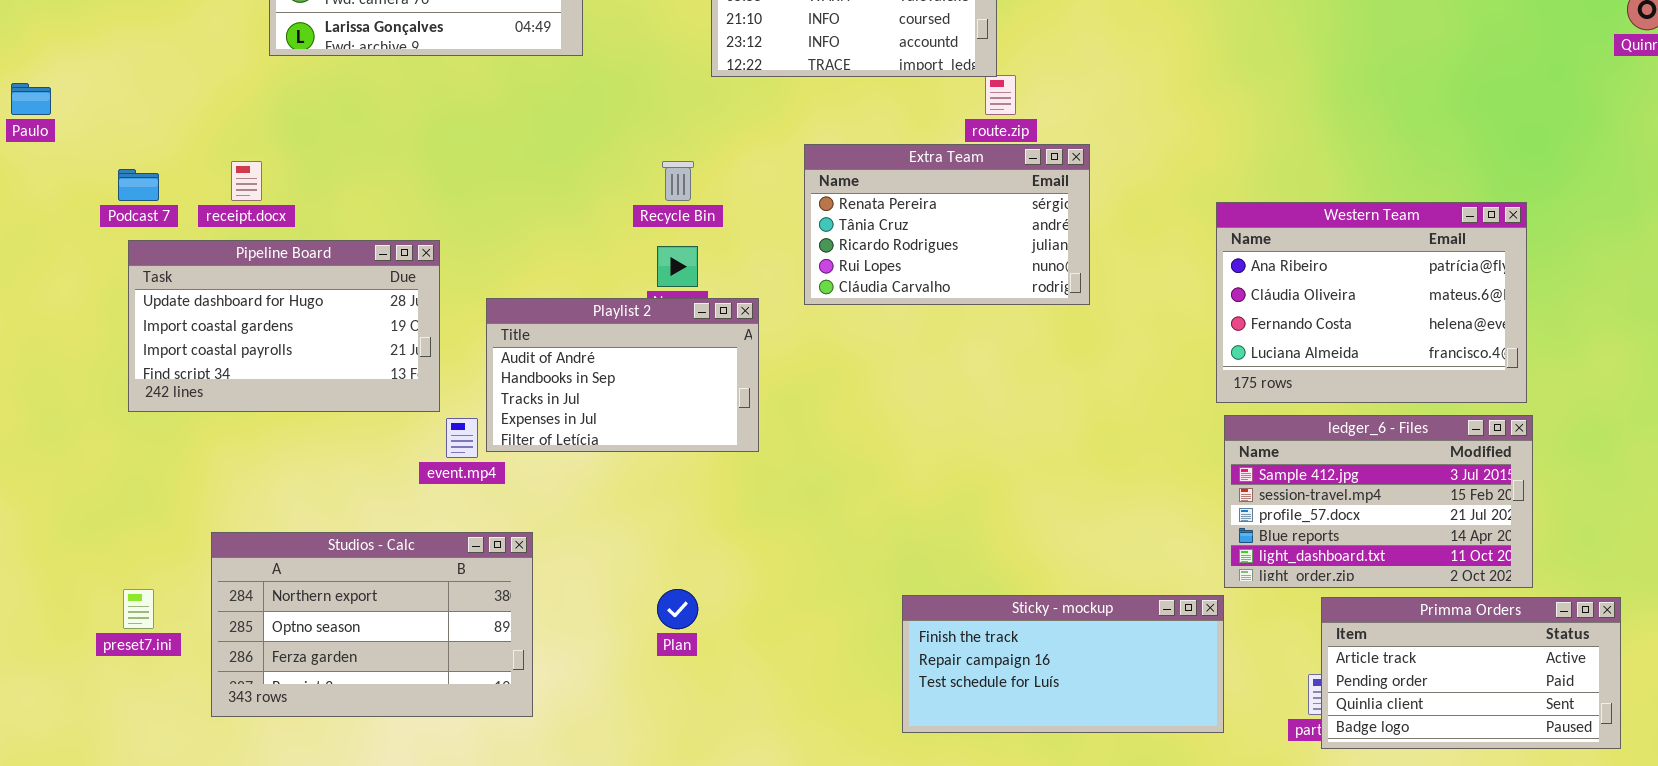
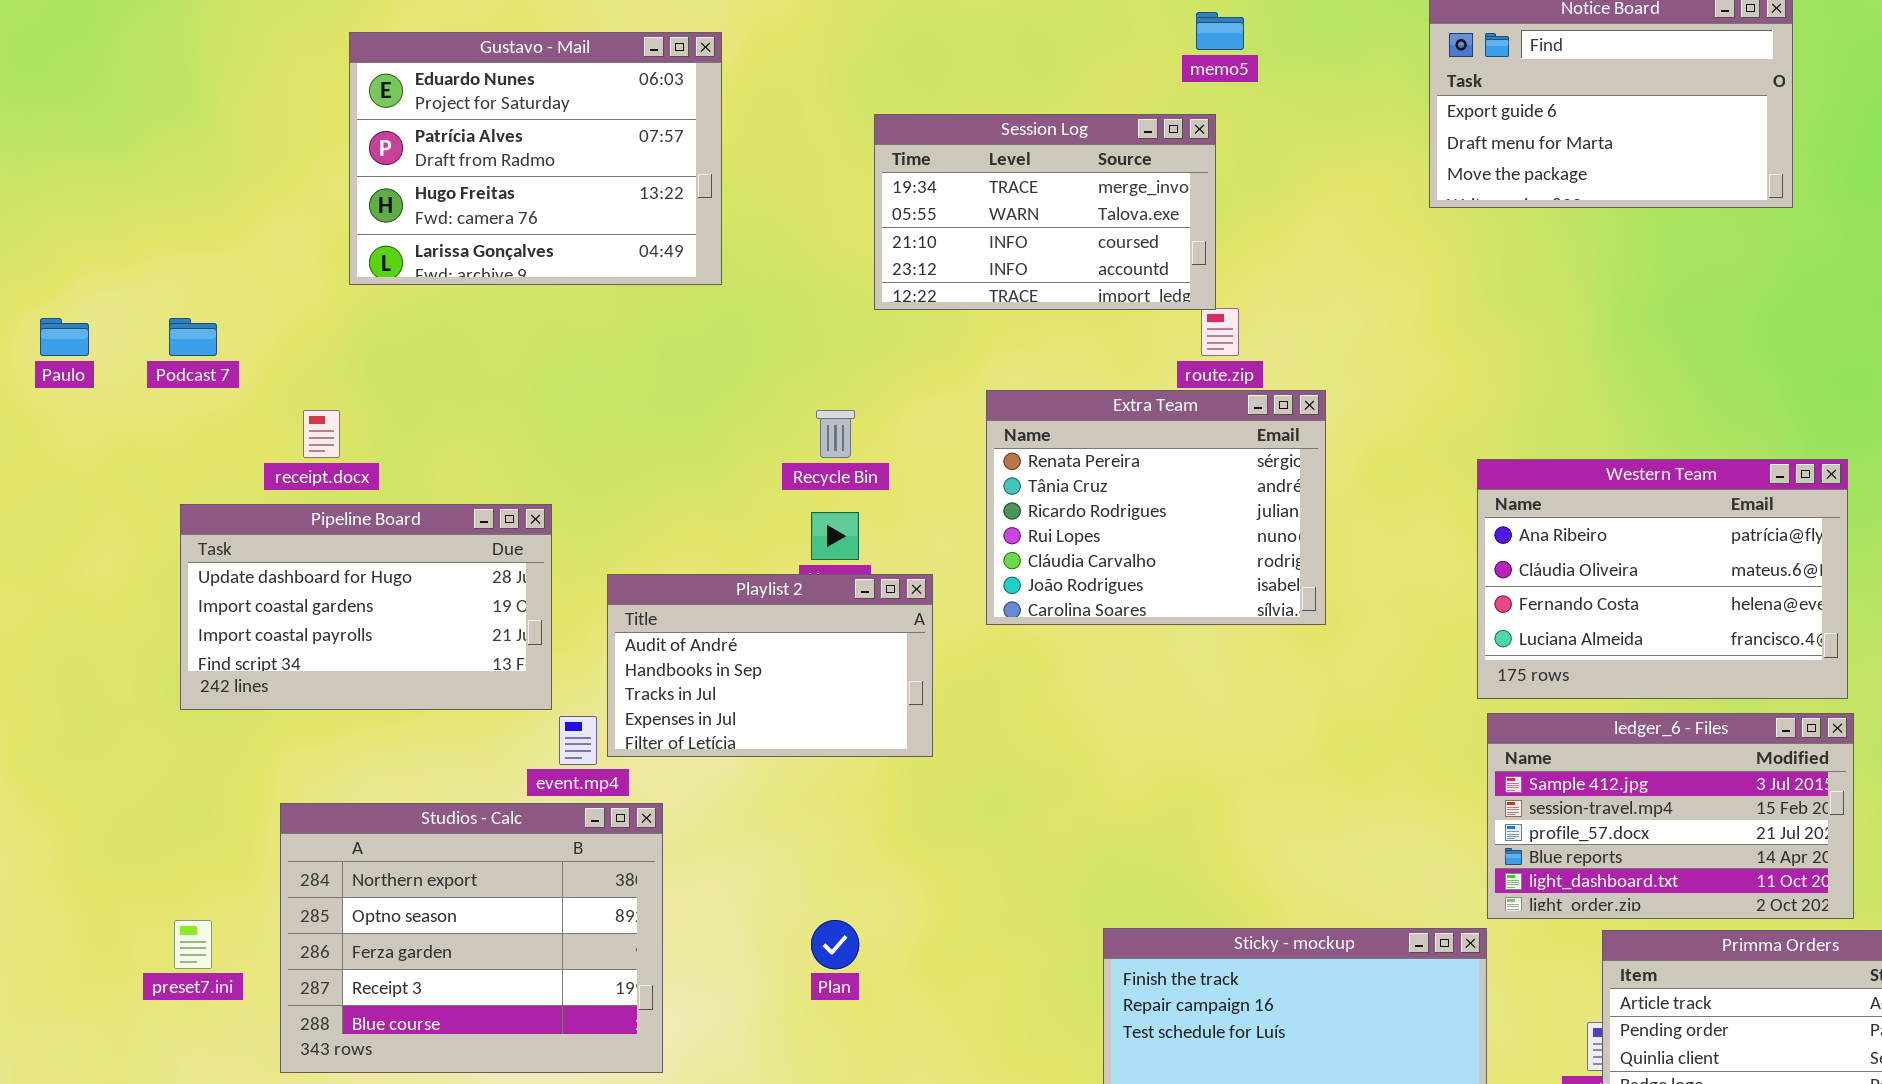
Extra Team: [804,144,1090,305] -> [986,390,1326,625], resized
Podcast 7: [118,169,159,201] -> [169,318,217,356], moved
Studios - Calc: [211,532,533,717] -> [280,803,663,1073], resized

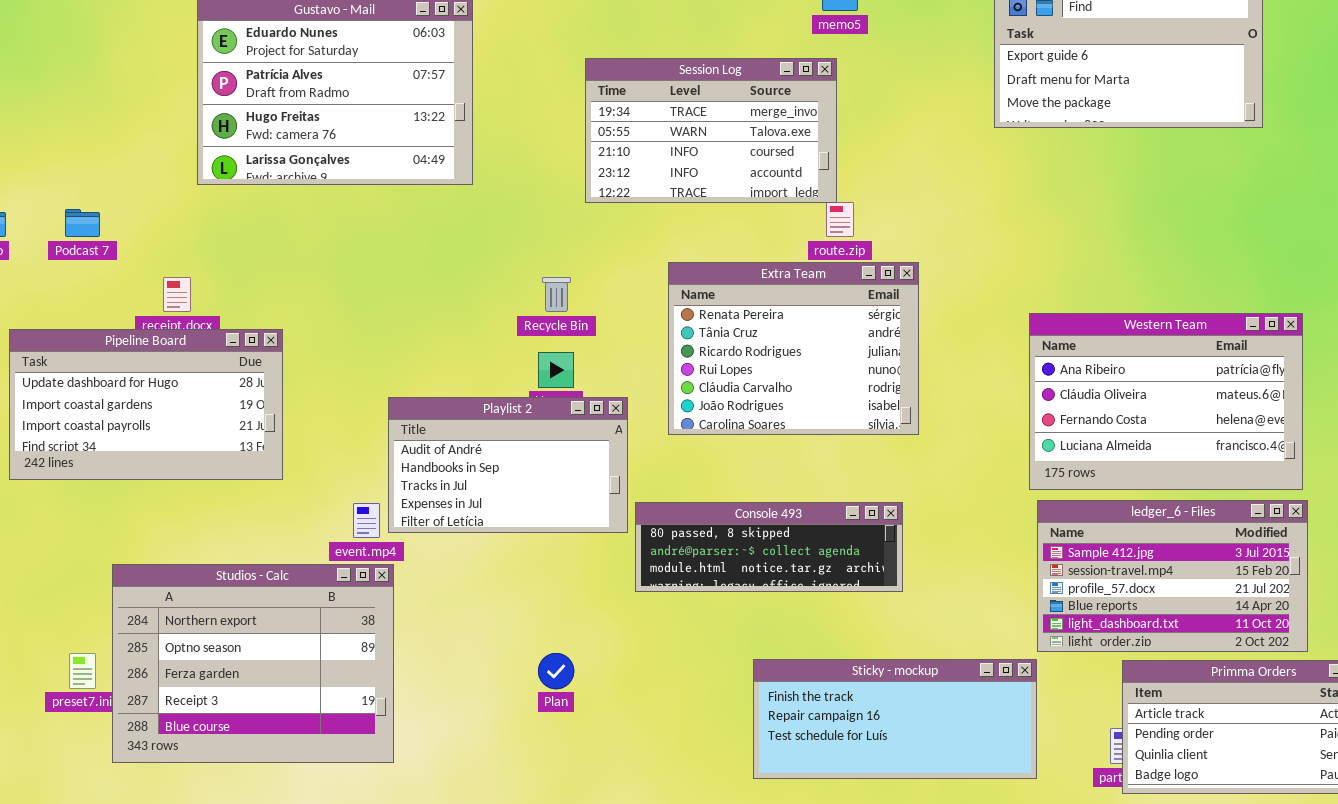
Pipeline Board: [180,504,552,710] -> [9,329,283,480], moved
Console 493: none -> [635,502,903,592], opened
Studios - Calc: [280,803,663,1073] -> [112,564,394,763], moved

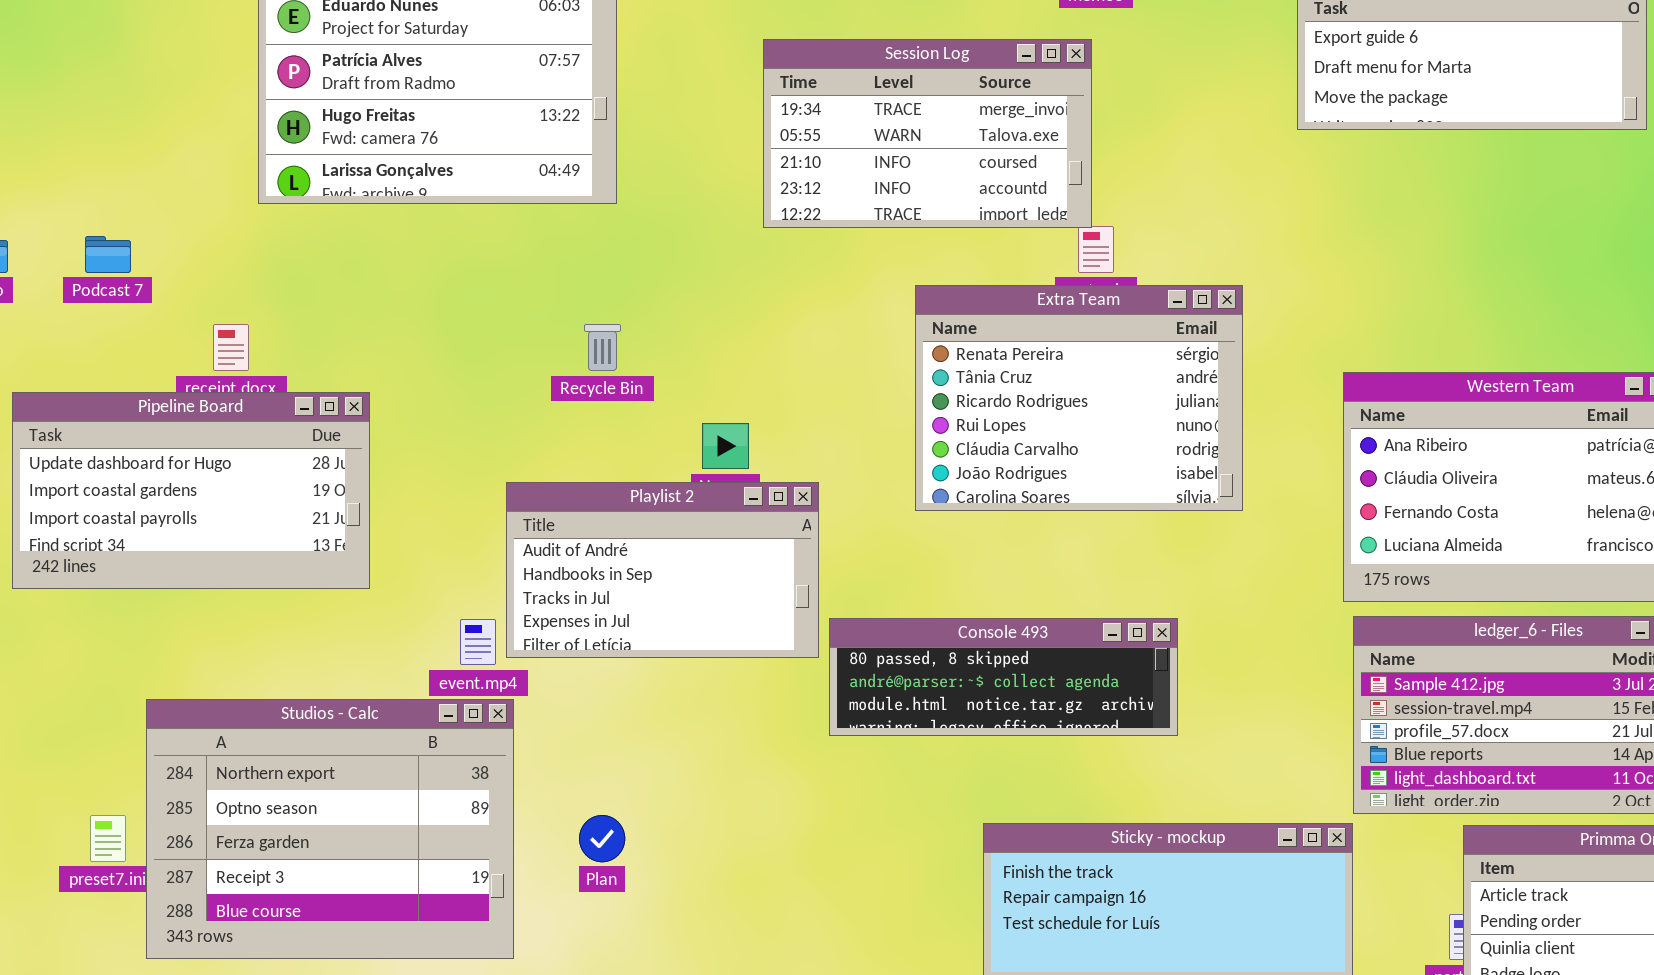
Extra Team: [668,262,919,435] -> [915,285,1243,511], moved
Recycle Bin: [542,277,571,312] -> [584,324,621,371], moved
Plan: [538,653,574,689] -> [579,815,625,862], moved

